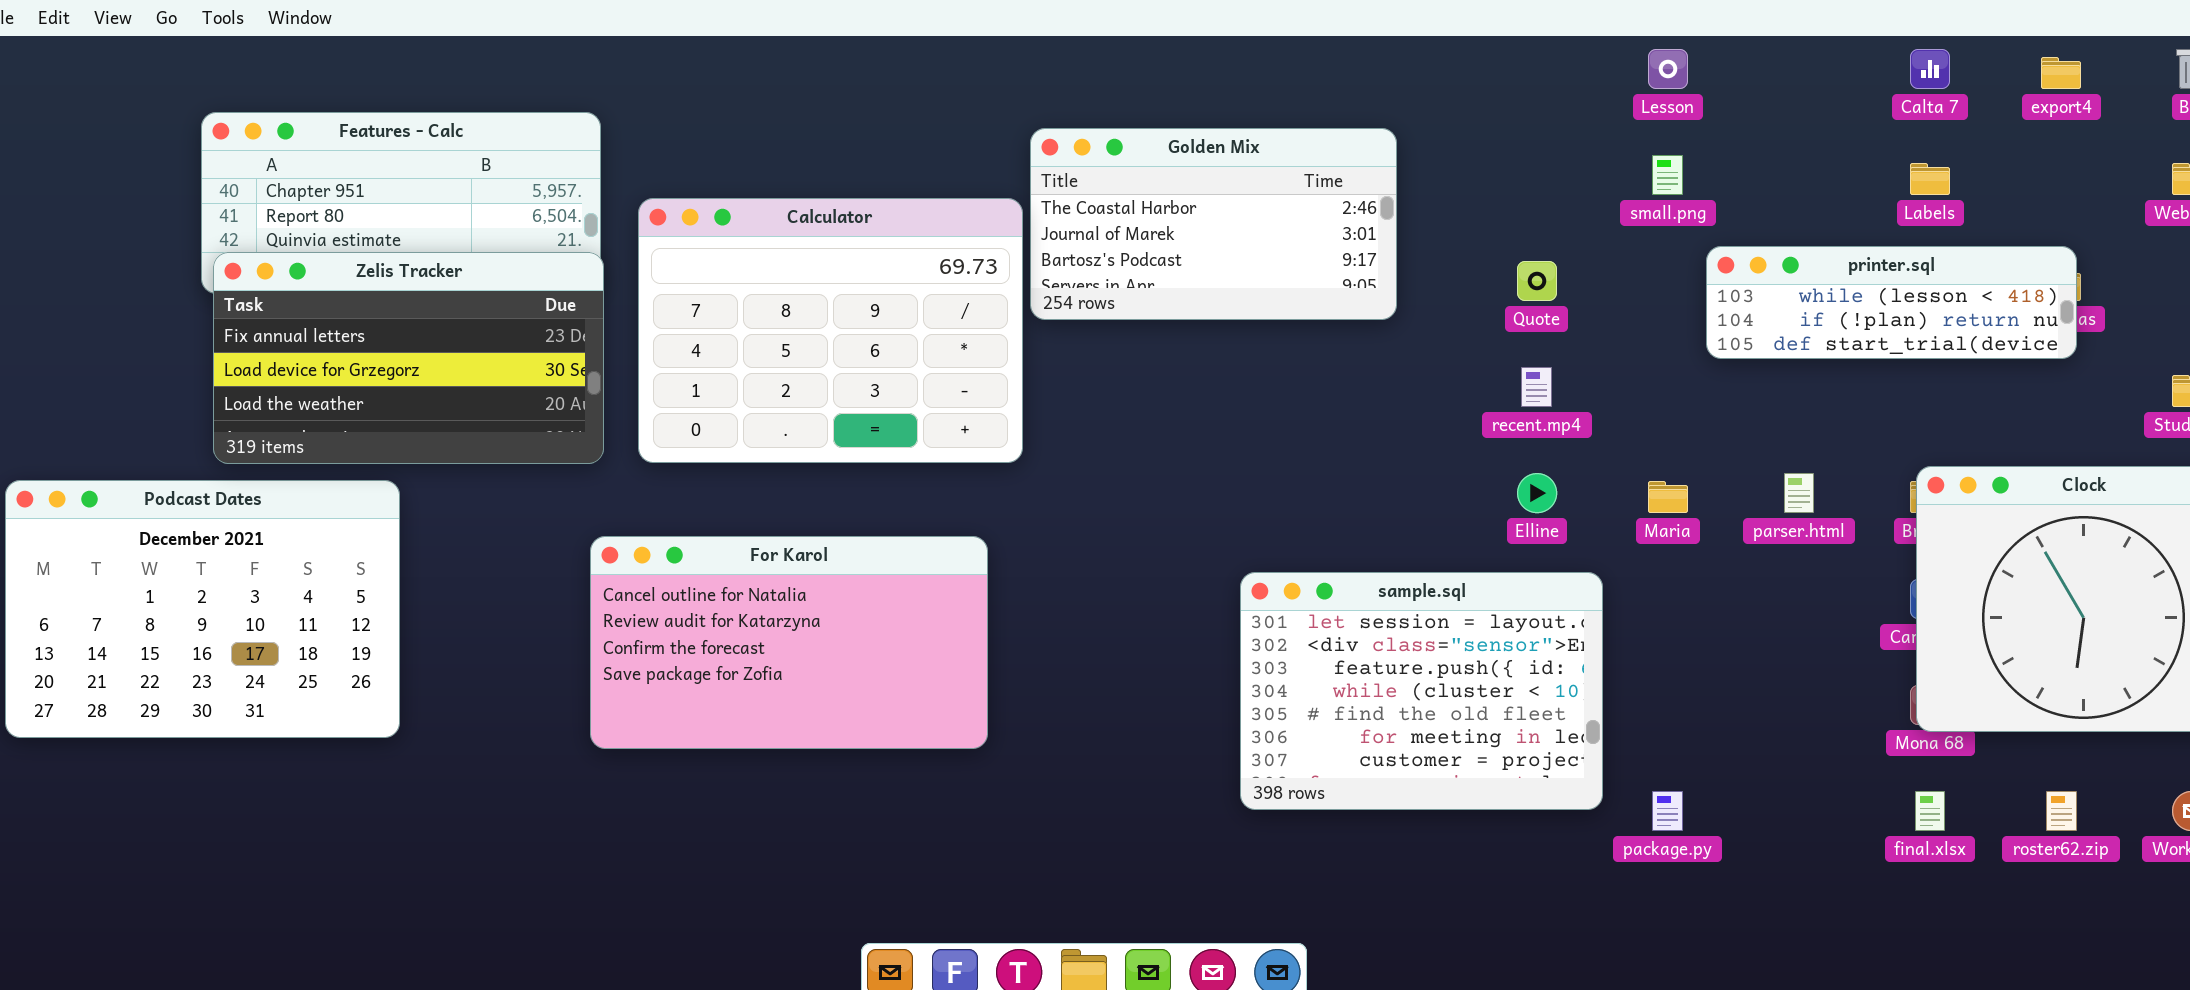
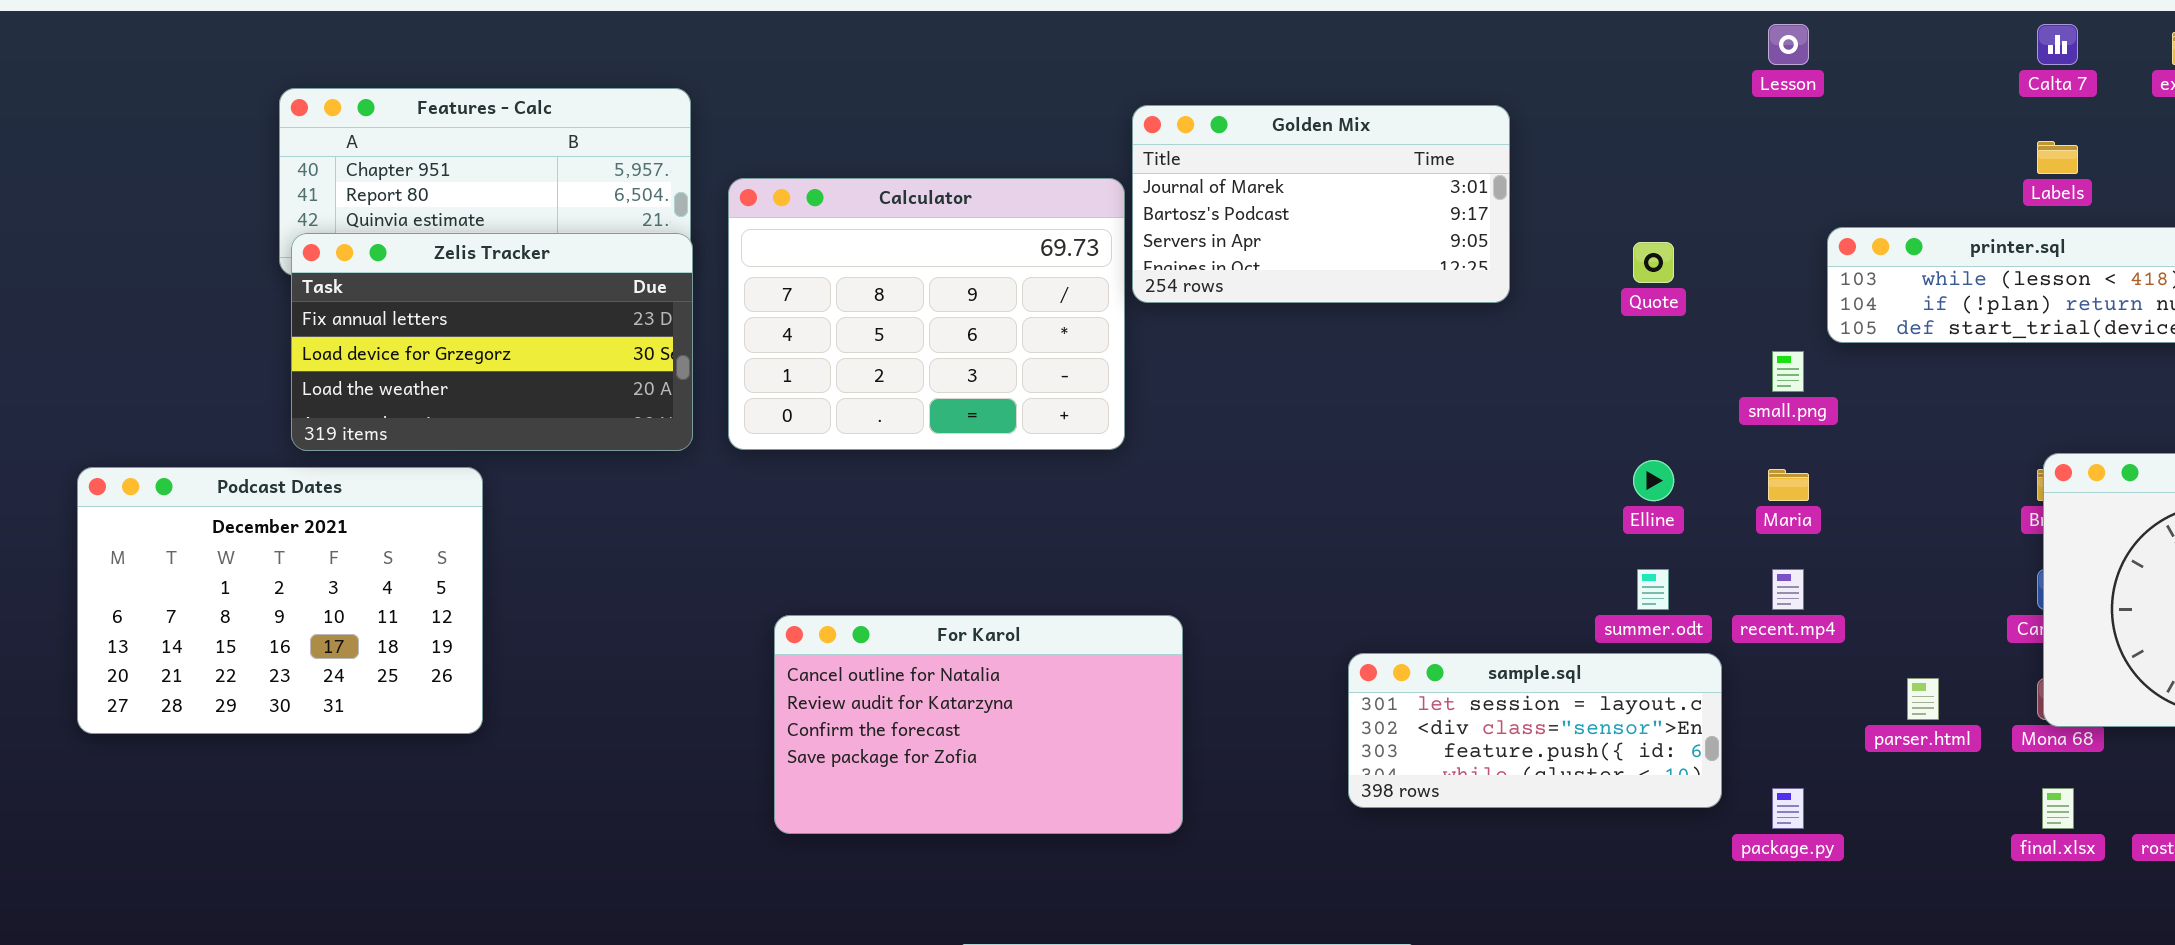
Golden Mix: [1030,128,1397,320] -> [1132,105,1510,303], scrolled down 1 row
small.png: [1652,155,1683,195] -> [1772,351,1804,392], moved
recent.mp4: [1521,367,1552,407] -> [1772,569,1804,610], moved
parser.html: [1784,473,1814,513] -> [1907,678,1939,720], moved
For Karol: [590,536,988,749] -> [774,615,1183,834], moved
sample.sql: [1240,572,1603,810] -> [1348,653,1722,808], resized

